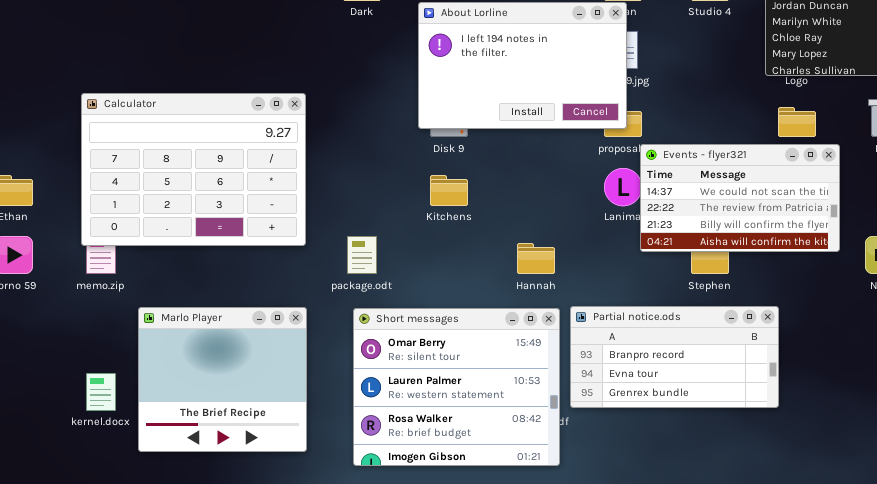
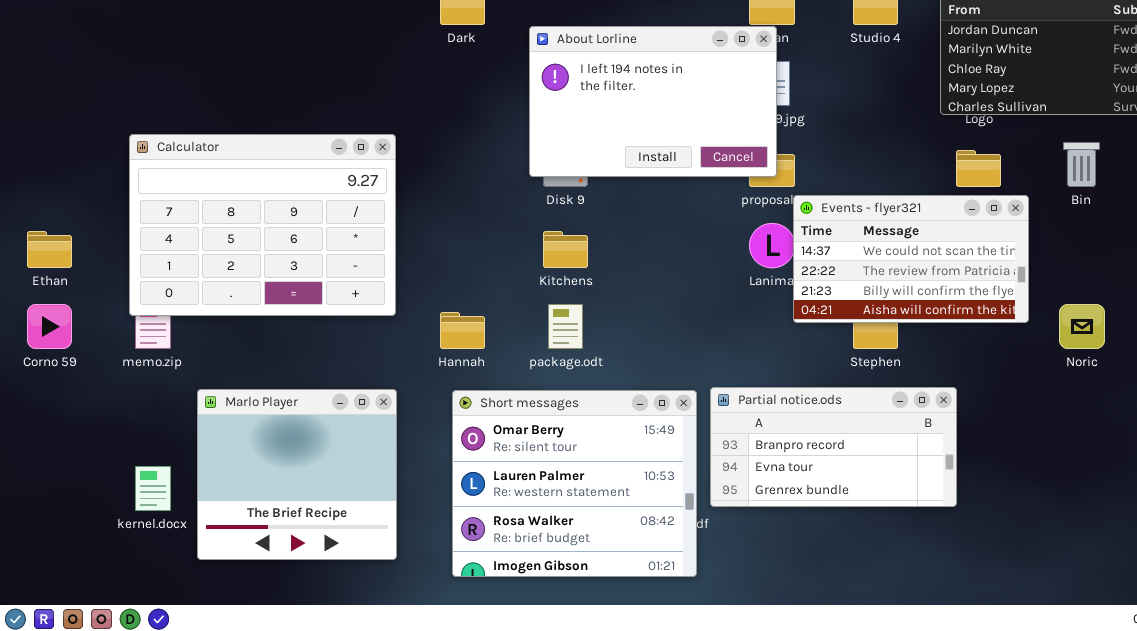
package.odt: [347,236,377,274] -> [548,304,583,349], moved
Hannah: [517,243,555,274] -> [440,312,485,349], moved

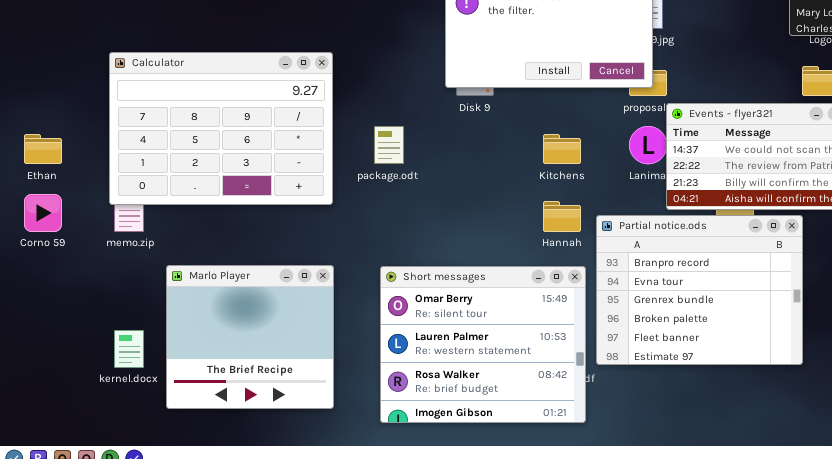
Kitchens: [543,231,588,268] -> [543,134,581,164], moved
package.odt: [548,304,583,349] -> [374,126,404,164], moved
Hannah: [440,312,485,349] -> [543,201,581,232], moved
Partial notice.ods: [710,387,957,507] -> [596,215,803,365], resized

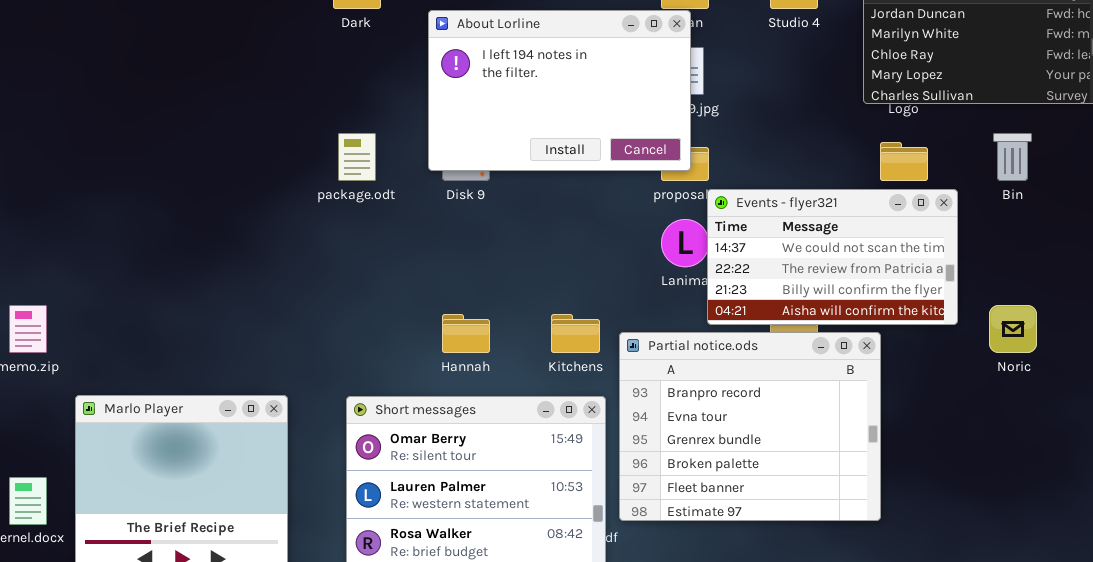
Calculator: [109,52,333,205] -> none, closed
package.odt: [374,126,404,164] -> [338,133,376,181], moved
Kitchens: [543,134,581,164] -> [551,314,600,353], moved
Hannah: [543,201,581,232] -> [442,314,490,353], moved

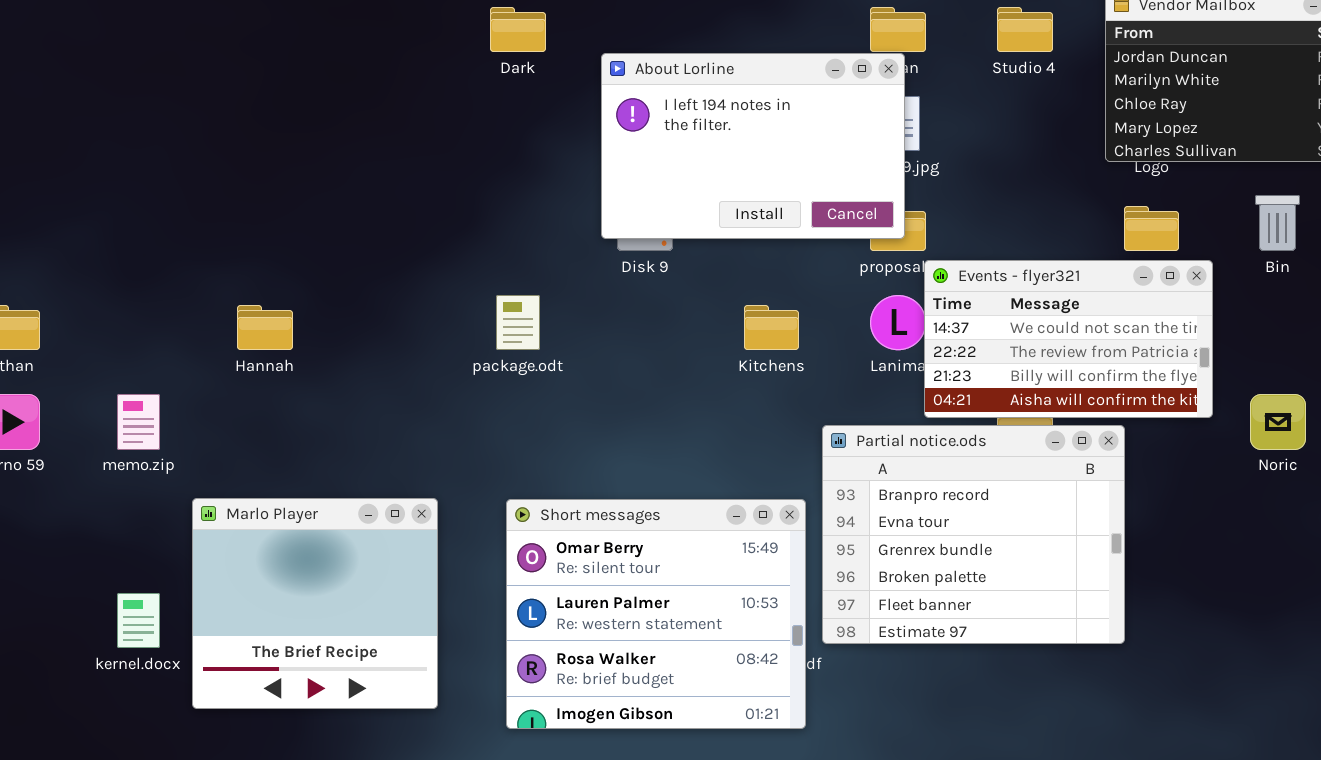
package.odt: [338,133,376,181] -> [496,295,540,350], moved
Hannah: [442,314,490,353] -> [237,305,293,350], moved
Kitchens: [551,314,600,353] -> [744,305,799,350], moved

